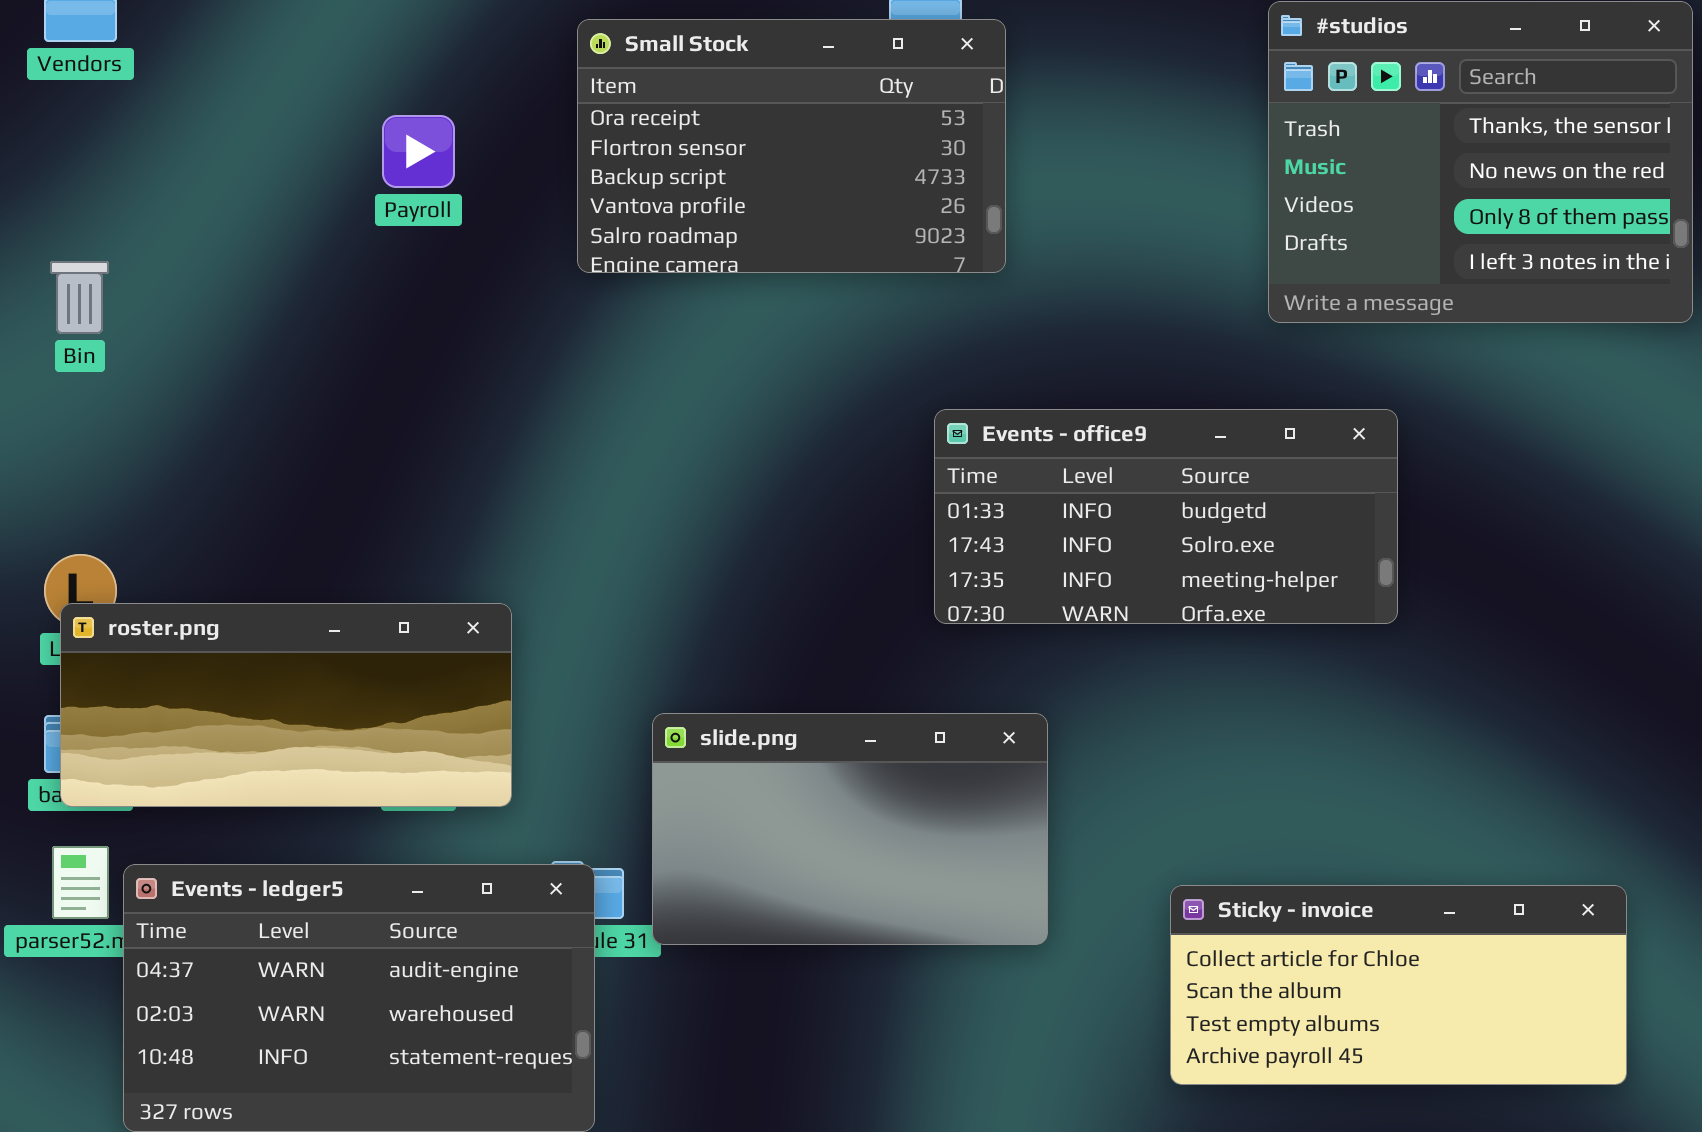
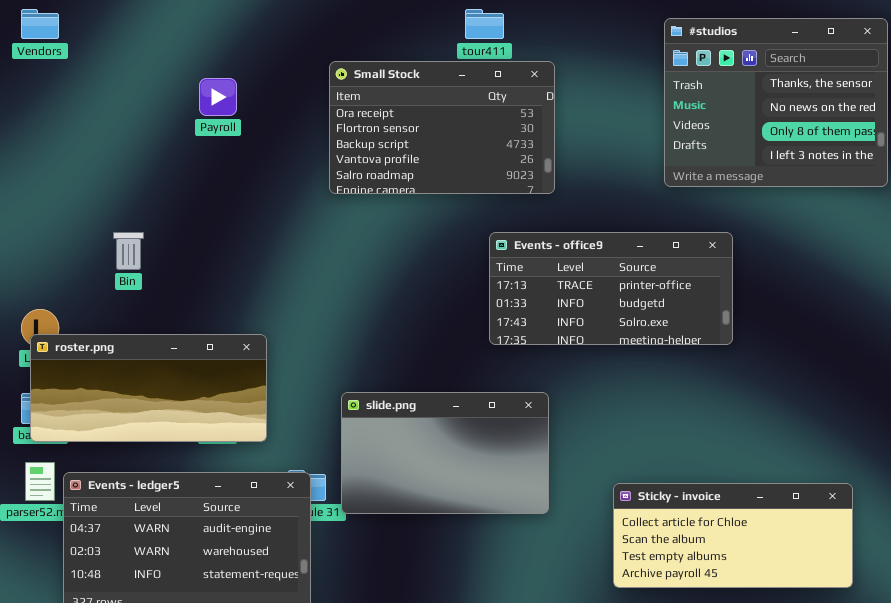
Small Stock: [577,19,1006,273] -> [329,61,555,194], moved
Bin: [50,261,109,334] -> [113,232,144,270], moved
Events - office9: [934,409,1398,624] -> [489,232,733,345], scrolled up 1 row

